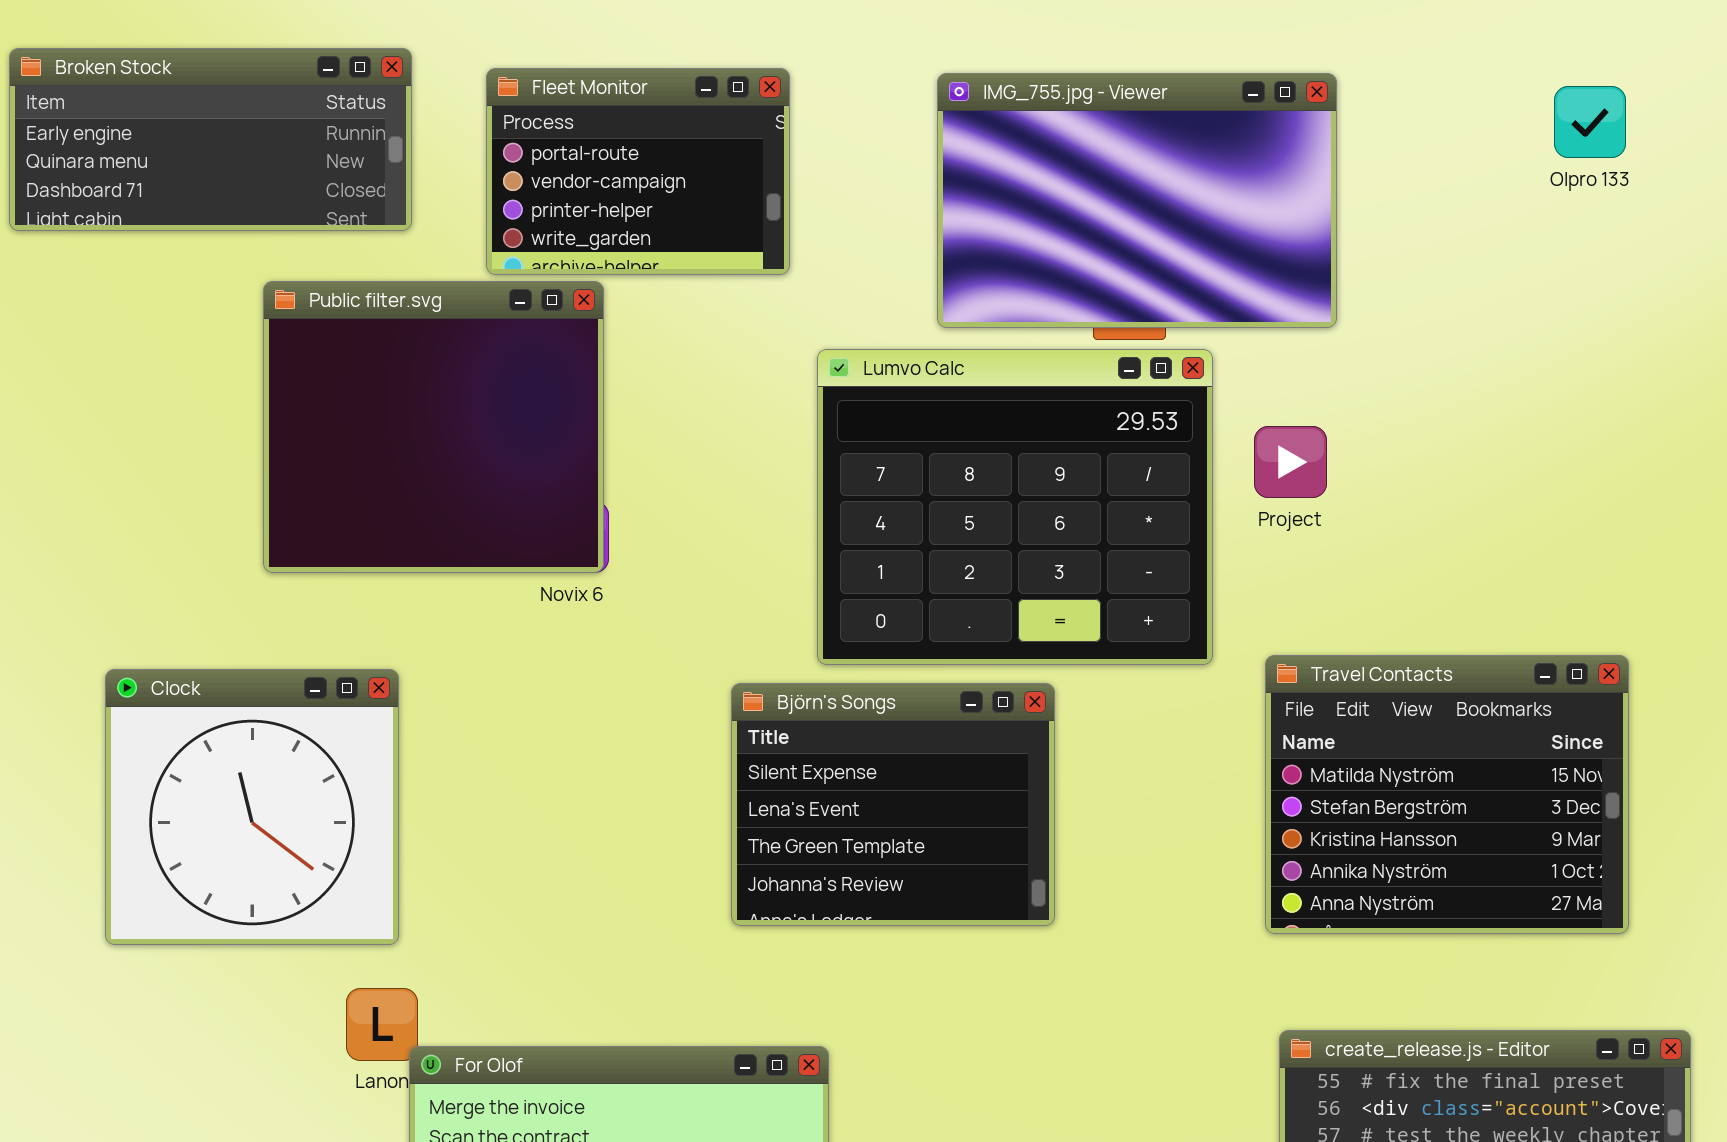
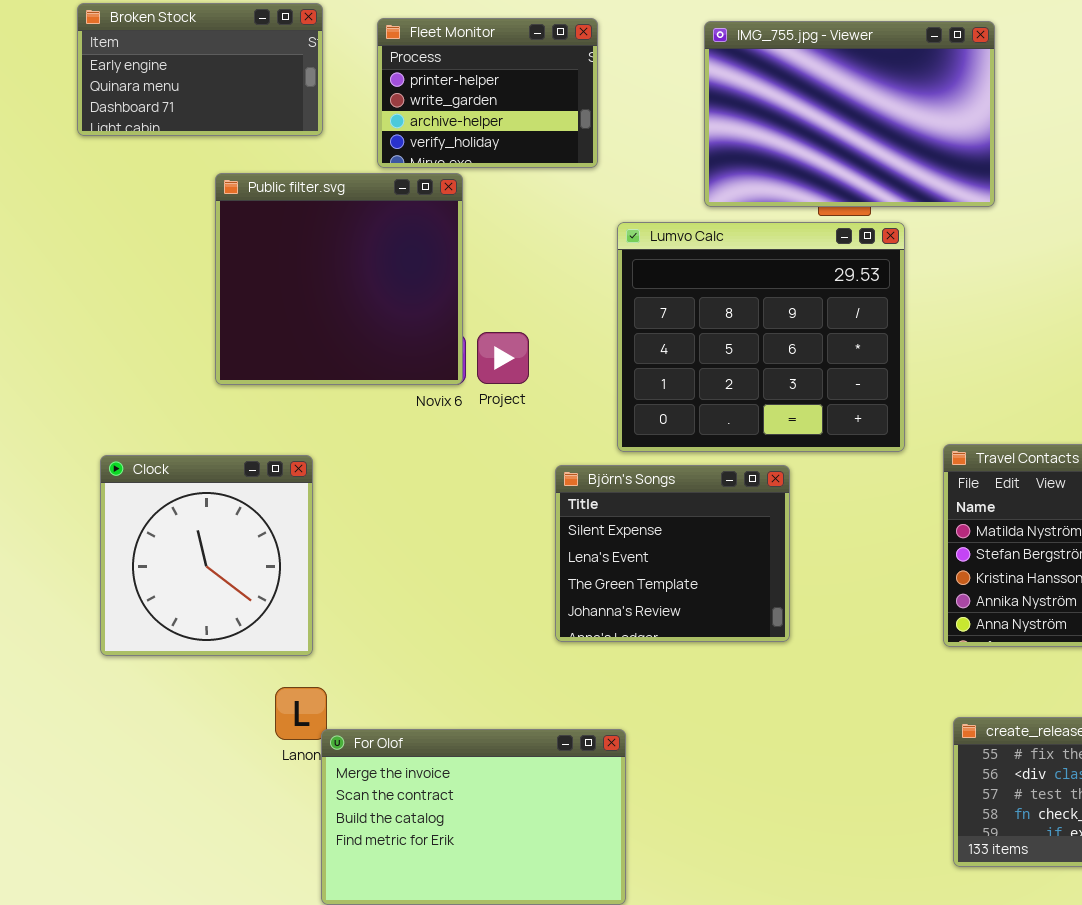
Broken Stock: [9,48,412,231] -> [77,3,323,136], resized
Fleet Monitor: [486,68,790,275] -> [377,18,598,168], scrolled down 2 rows
Project: [1254,426,1327,498] -> [477,332,529,384], moved

